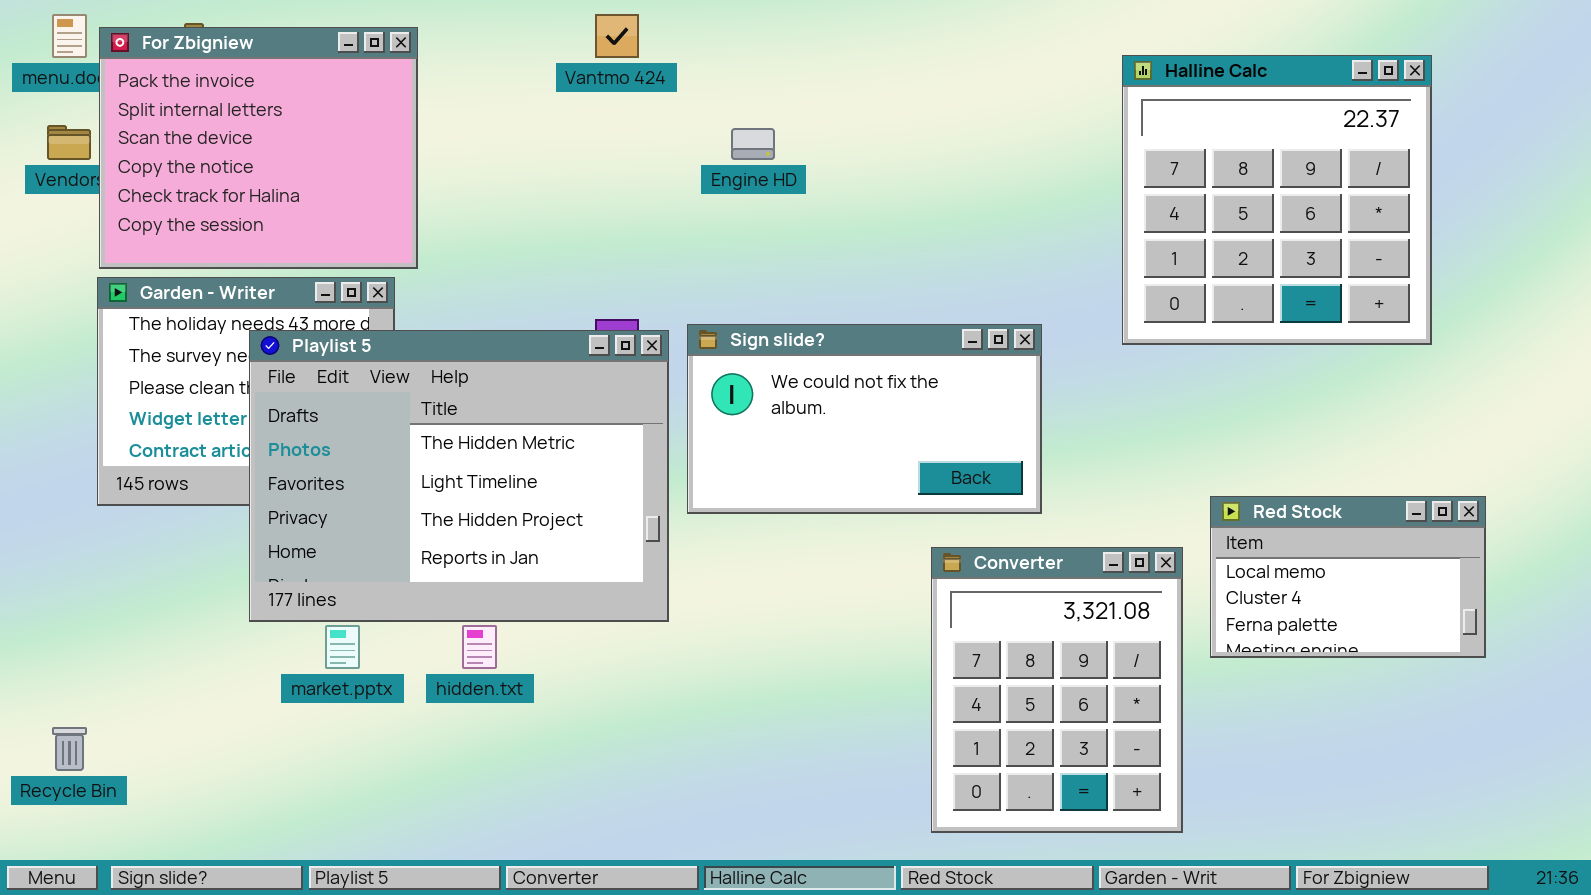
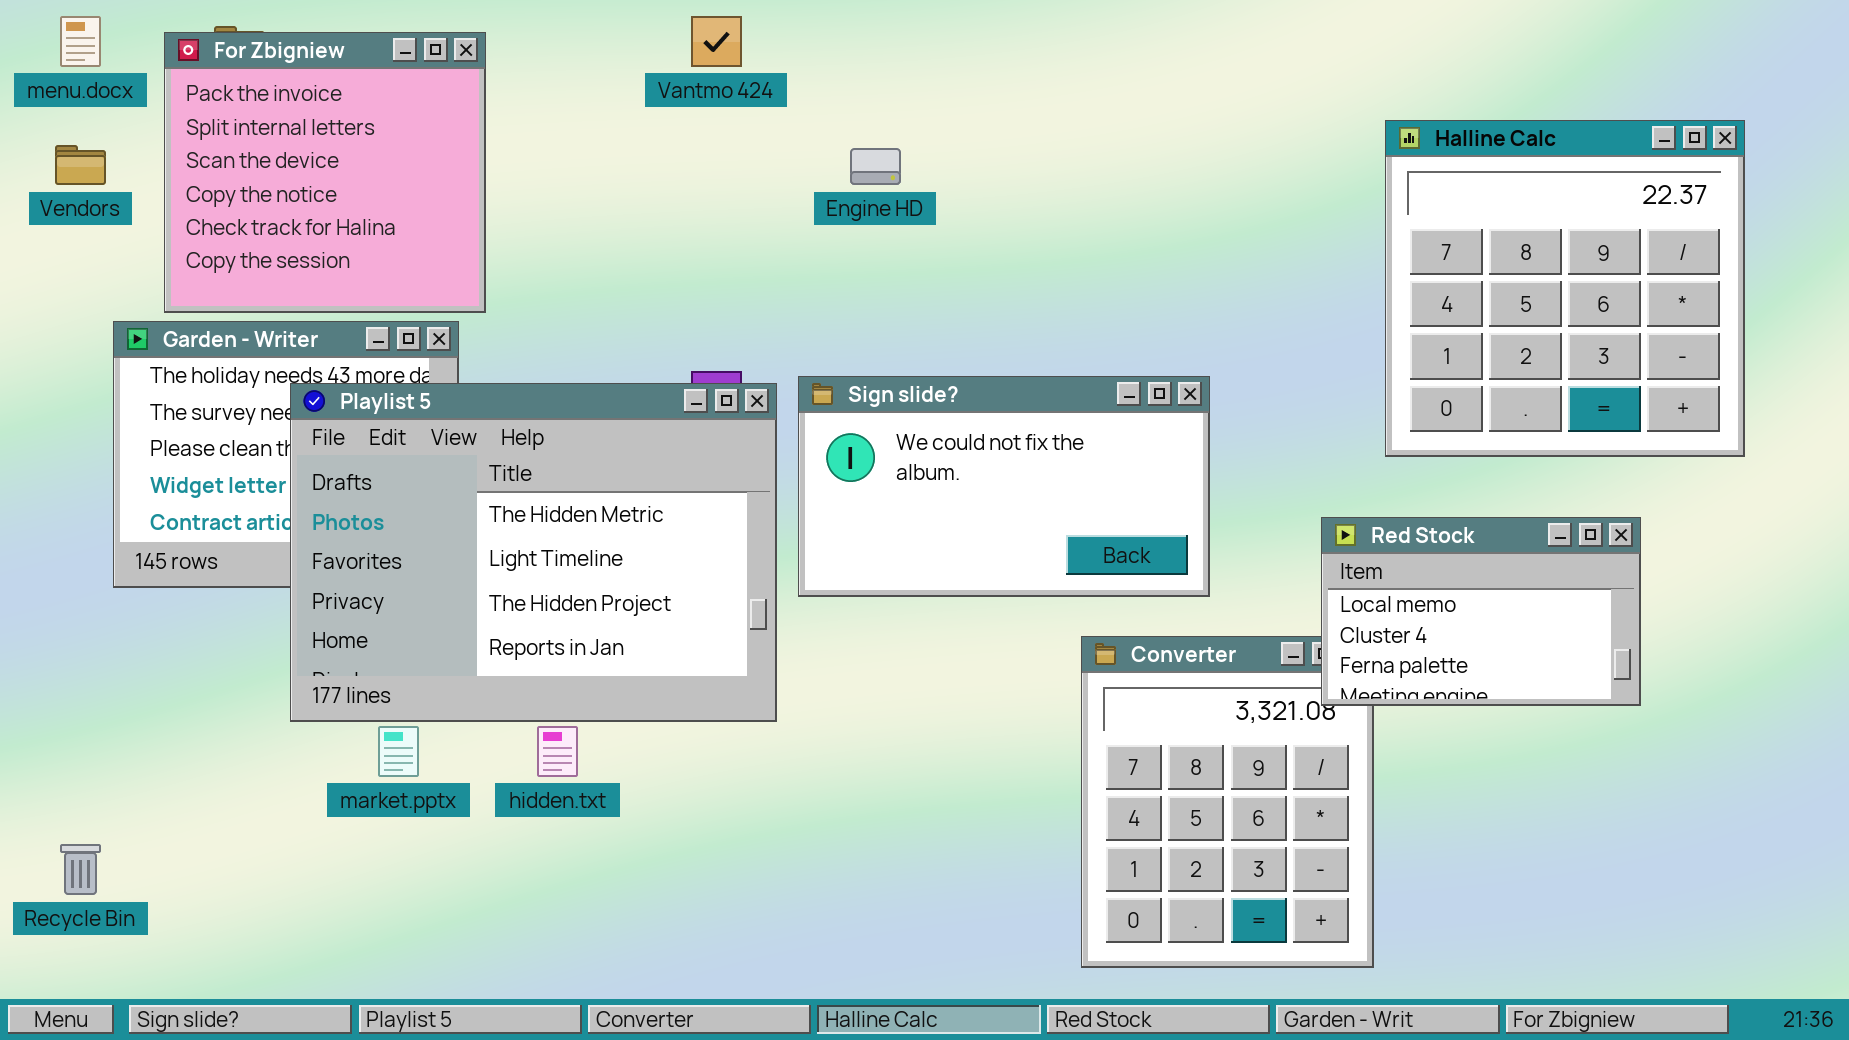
For Zbigniew: [99,27,418,269] -> [164,32,486,313], resized
Halline Calc: [1122,55,1432,345] -> [1385,120,1745,457], moved
Red Stock: [1210,496,1486,658] -> [1321,517,1641,706], moved

